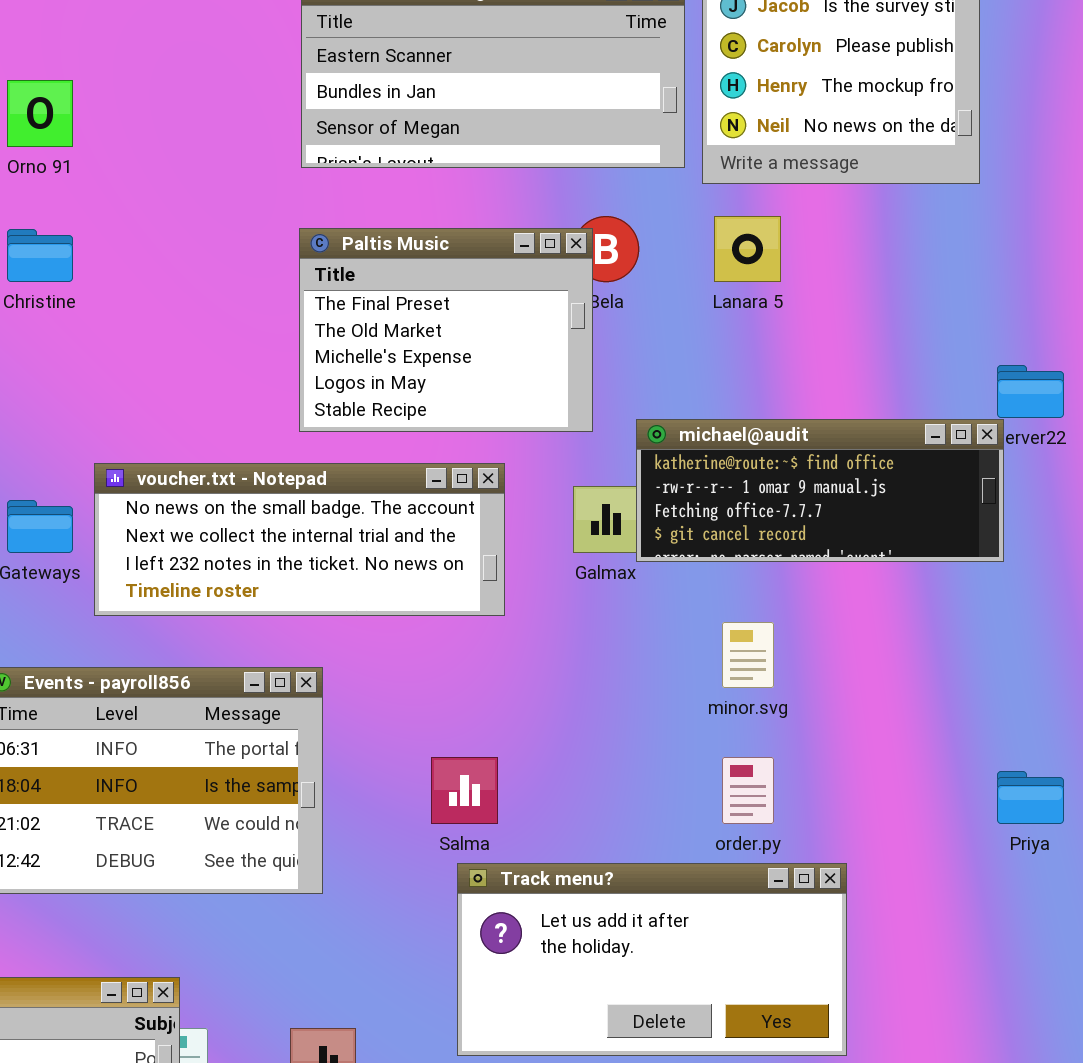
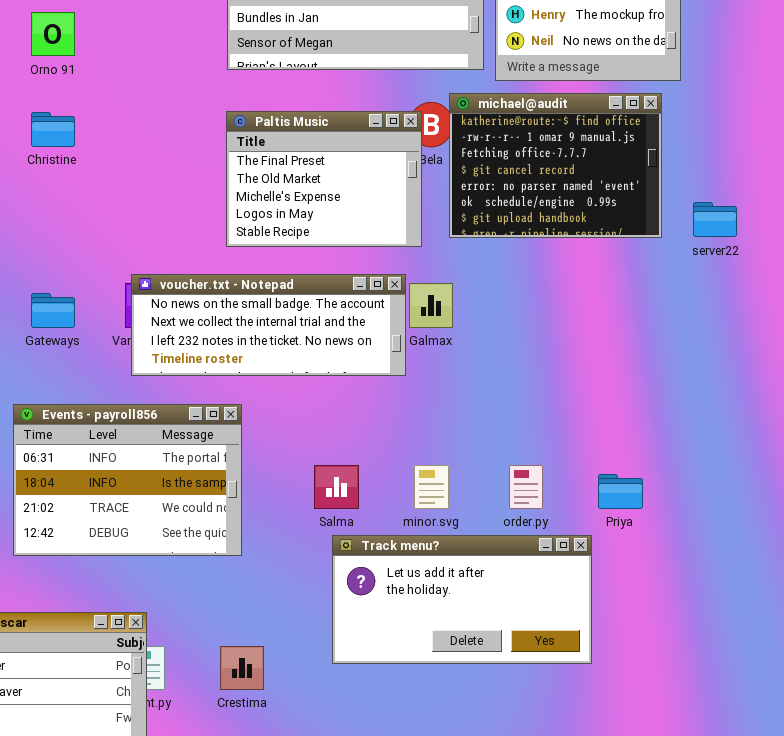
michael@audit: [636,419,1004,562] -> [449,93,662,238], moved, resized
voucher.txt - Notepad: [94,463,505,616] -> [131,274,406,376], moved
minor.svg: [722,622,774,688] -> [414,465,449,509], moved
Priya: [997,771,1064,824] -> [598,474,643,509], moved

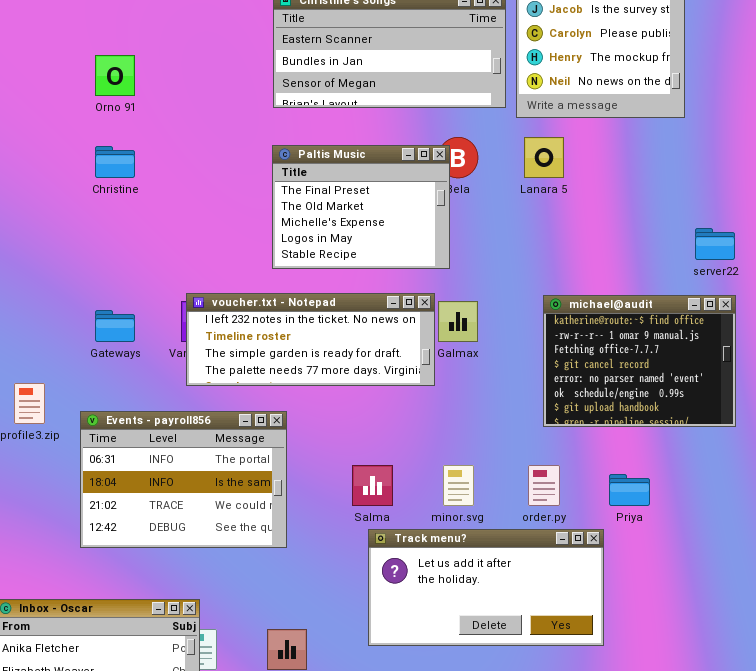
michael@audit: [449,93,662,238] -> [543,295,736,427], moved
voucher.txt - Notepad: [131,274,406,376] -> [186,293,435,386], scrolled down 2 rows

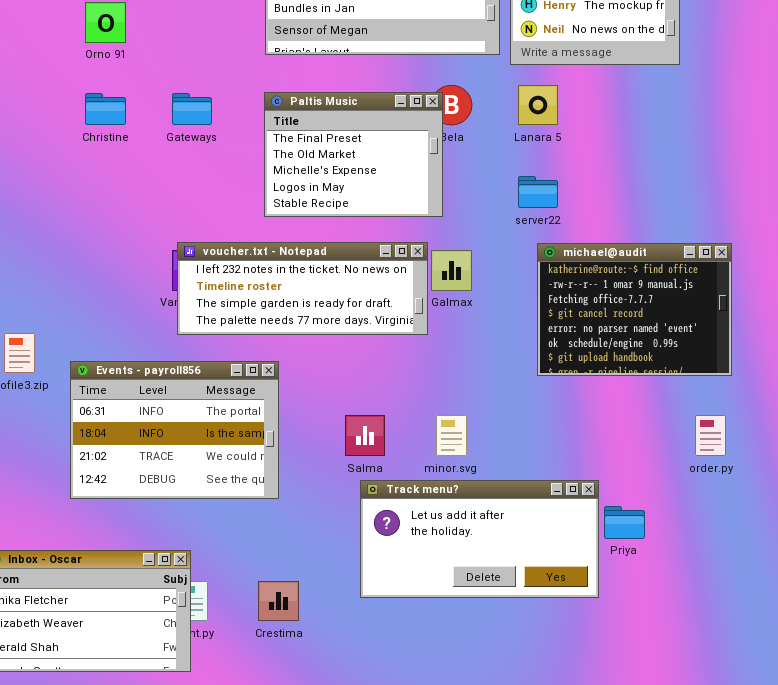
server22: [695,228,735,260] -> [518,176,558,208], moved
Gateways: [95,310,135,342] -> [172,93,212,125], moved
order.py: [528,465,560,506] -> [695,415,726,456], moved
Priya: [609,474,650,506] -> [604,506,645,539], moved

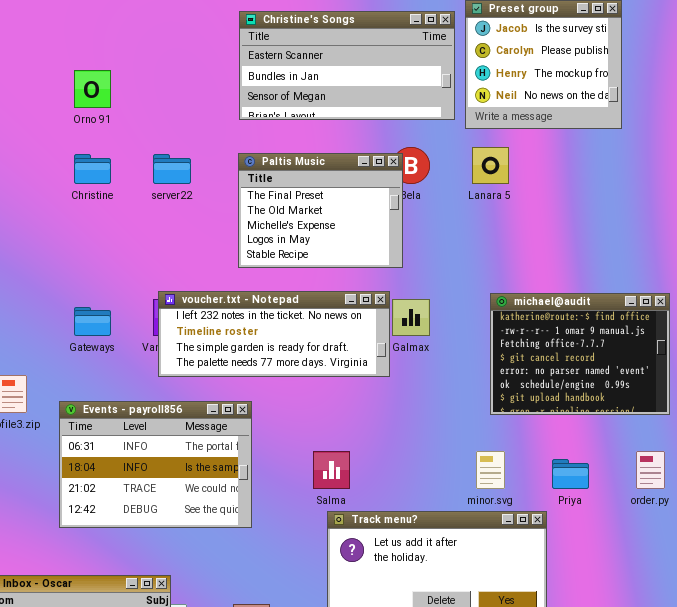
Gateways: [172,93,212,125] -> [74,307,111,336], moved
server22: [518,176,558,208] -> [153,154,191,184], moved
minor.svg: [436,415,467,456] -> [476,451,505,489], moved
Priya: [604,506,645,539] -> [552,459,589,489], moved

